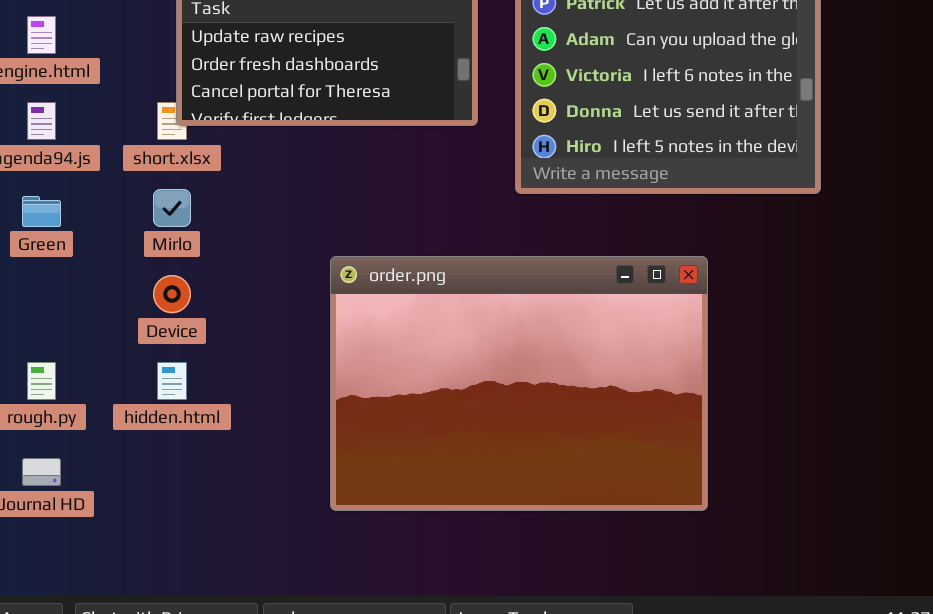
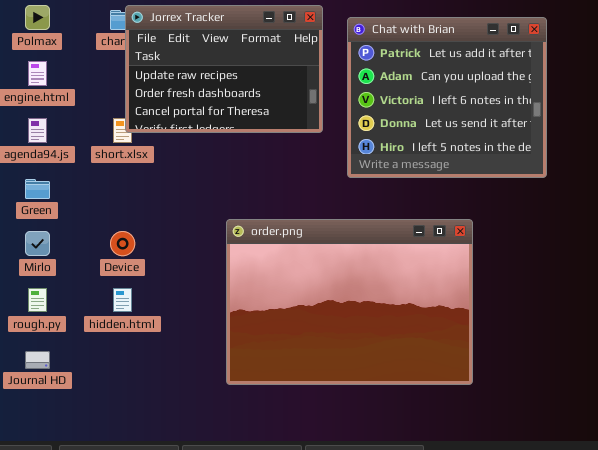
Mirlo: [153,189,191,227] -> [25,231,50,256], moved

